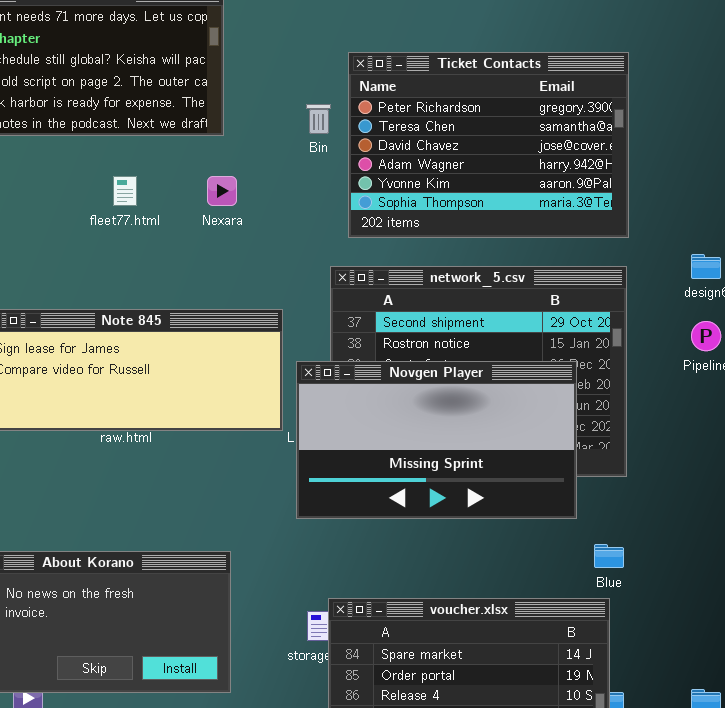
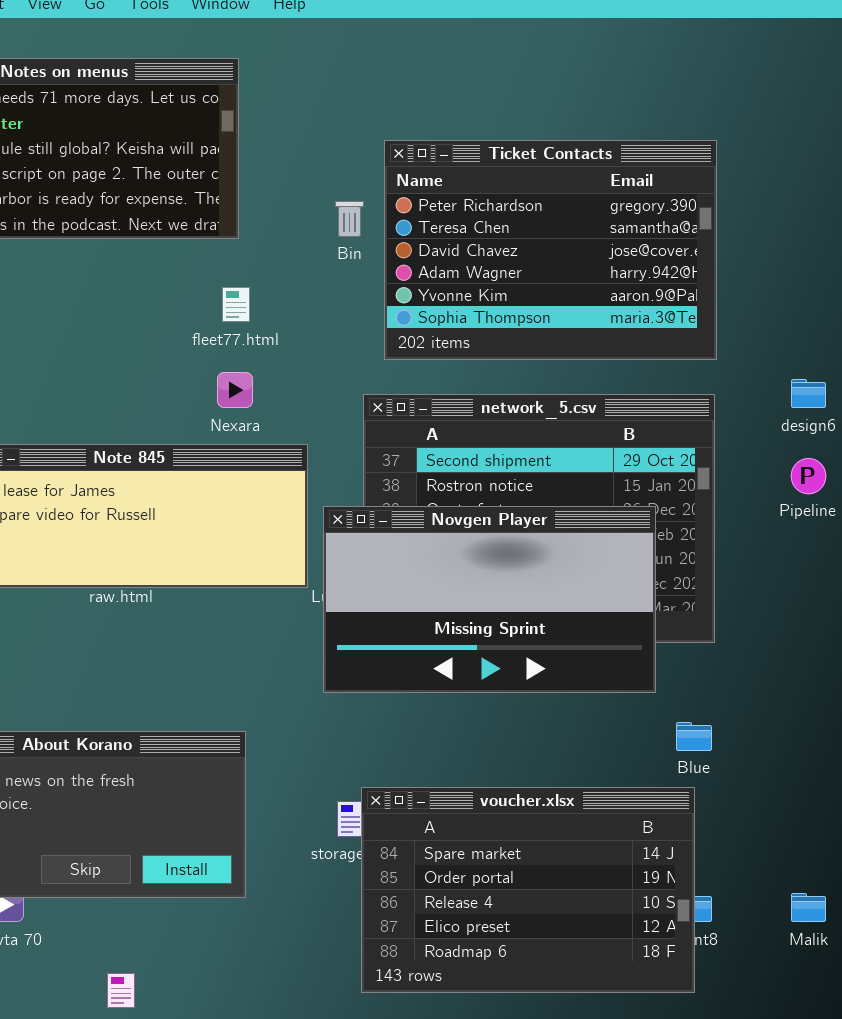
fleet77.html: [113,176,137,206] -> [222,287,250,322], moved
Nexara: [207,176,237,206] -> [217,372,253,408], moved

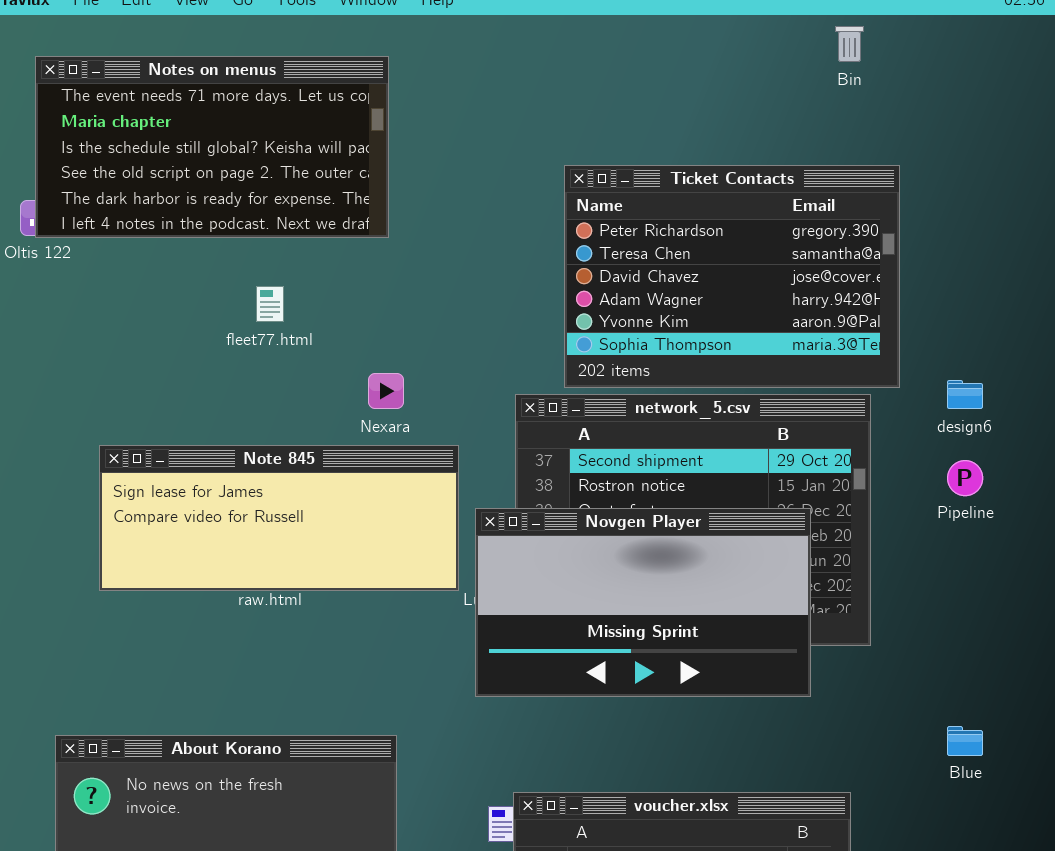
Ticket Contacts: [384,140,717,360] -> [564,165,900,388], moved
Bin: [335,201,364,237] -> [835,26,864,62], moved
fleet77.html: [222,287,250,322] -> [256,286,284,322], moved
Blue: [676,722,712,751] -> [947,726,983,756], moved

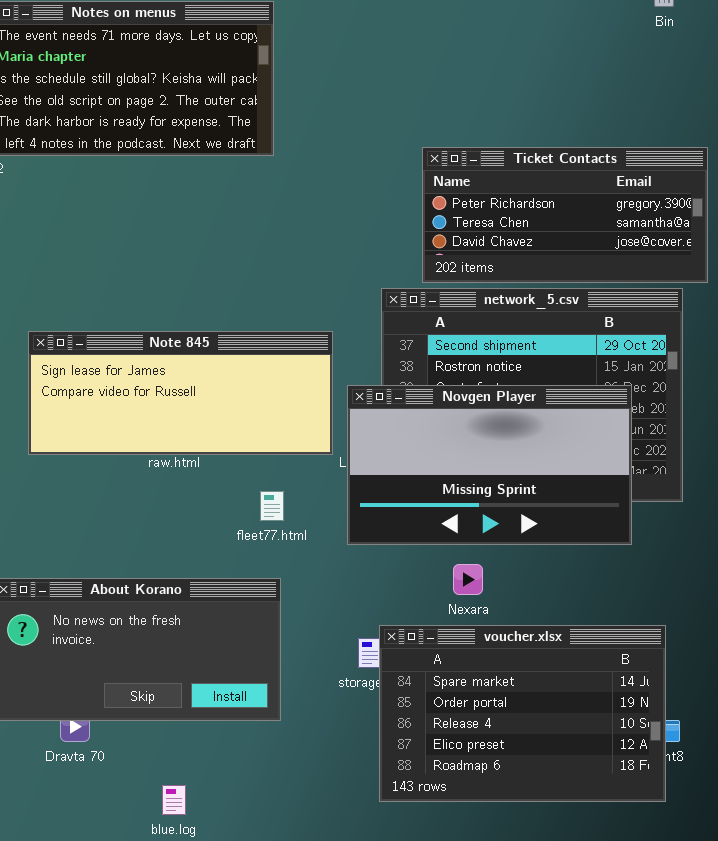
Ticket Contacts: [564,165,900,388] -> [422,147,708,283], resized
fleet77.html: [256,286,284,322] -> [260,491,284,521], moved
Nexara: [368,373,404,409] -> [453,564,483,595], moved

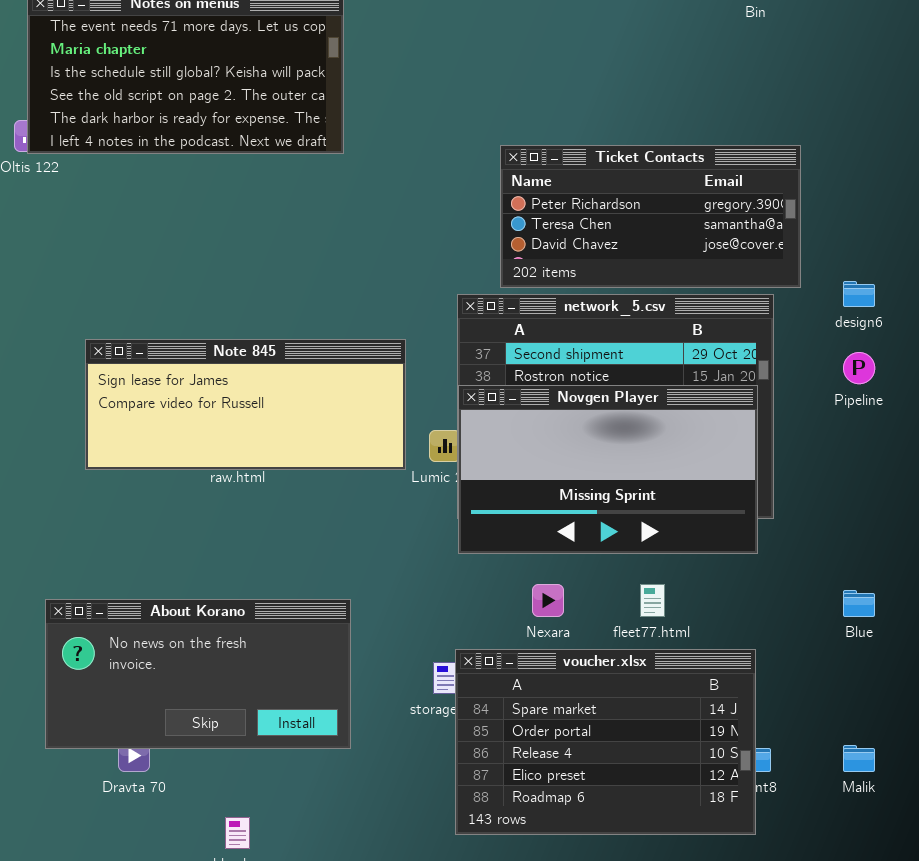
Novgen Player: [347,385,632,545] -> [458,385,758,554], moved
fleet77.html: [260,491,284,521] -> [640,584,665,617], moved

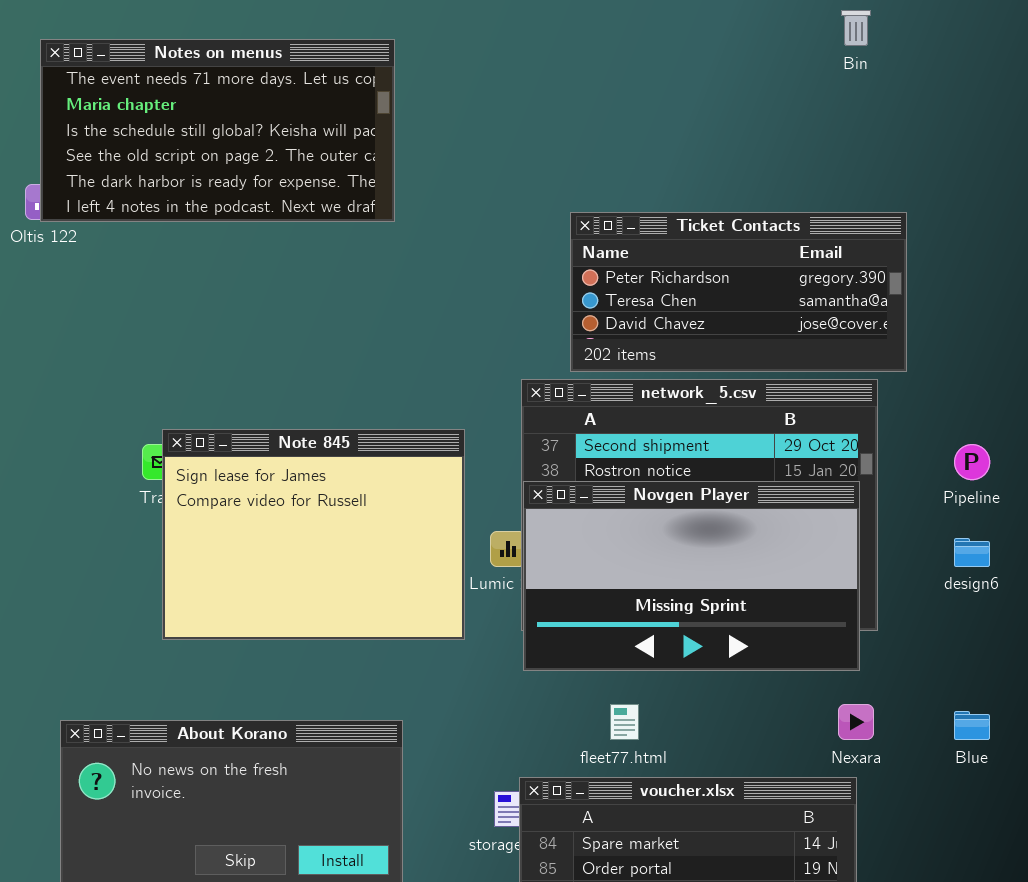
design6: [843,281,875,307] -> [954,538,990,567], moved
Note 845: [85,339,406,470] -> [162,429,465,640], resized
Nexara: [532,584,564,617] -> [838,704,874,740], moved
fleet77.html: [640,584,665,617] -> [610,704,639,740], moved

